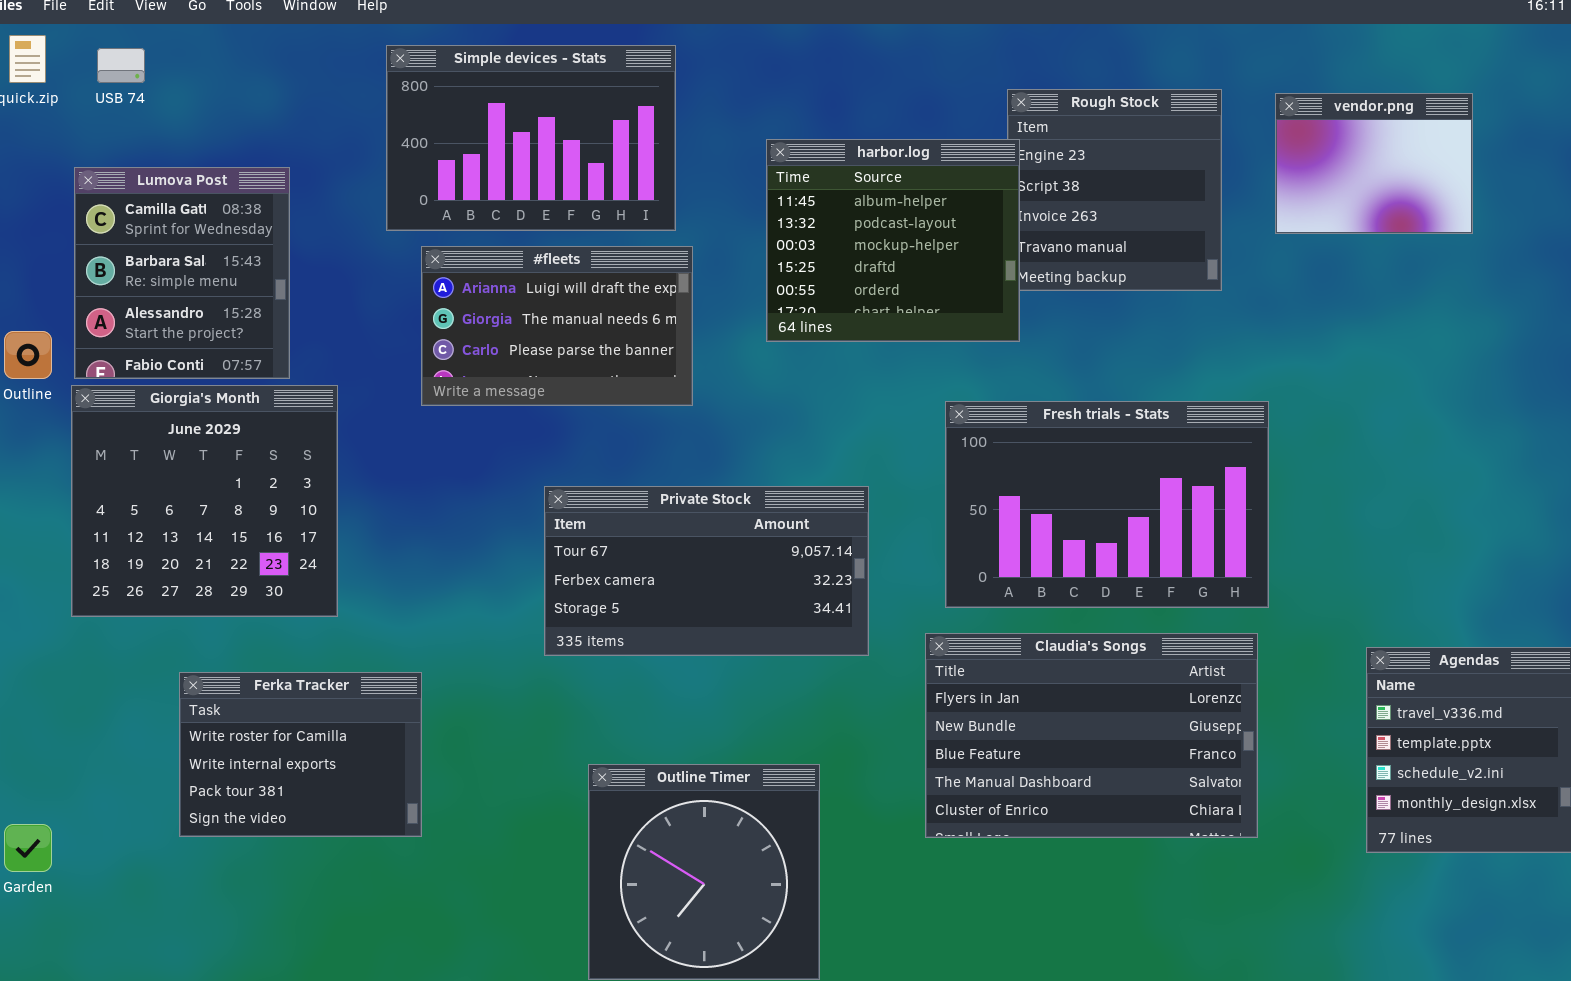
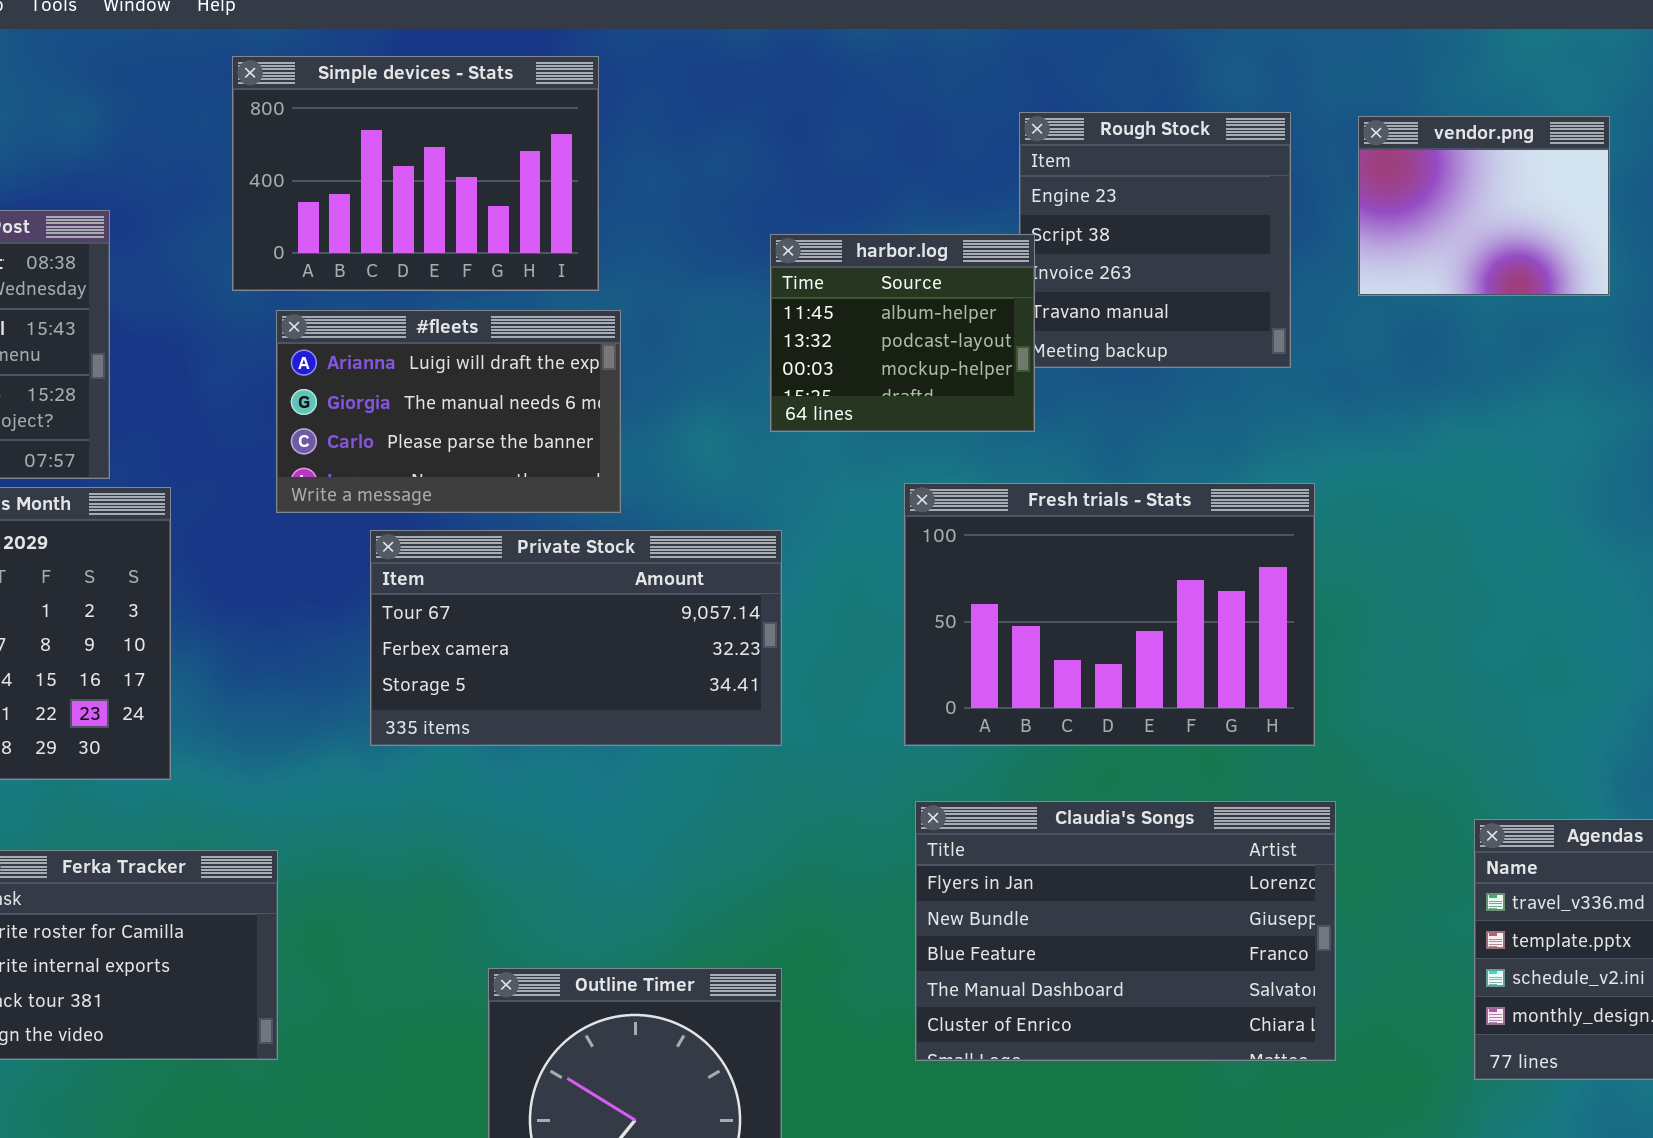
harbor.log: [766,139,1020,342] -> [770,234,1035,432], resized
Fresh trials - Stats: [945,401,1269,608] -> [904,483,1315,746], moved
Private Stock: [544,486,869,656] -> [370,530,782,746], moved

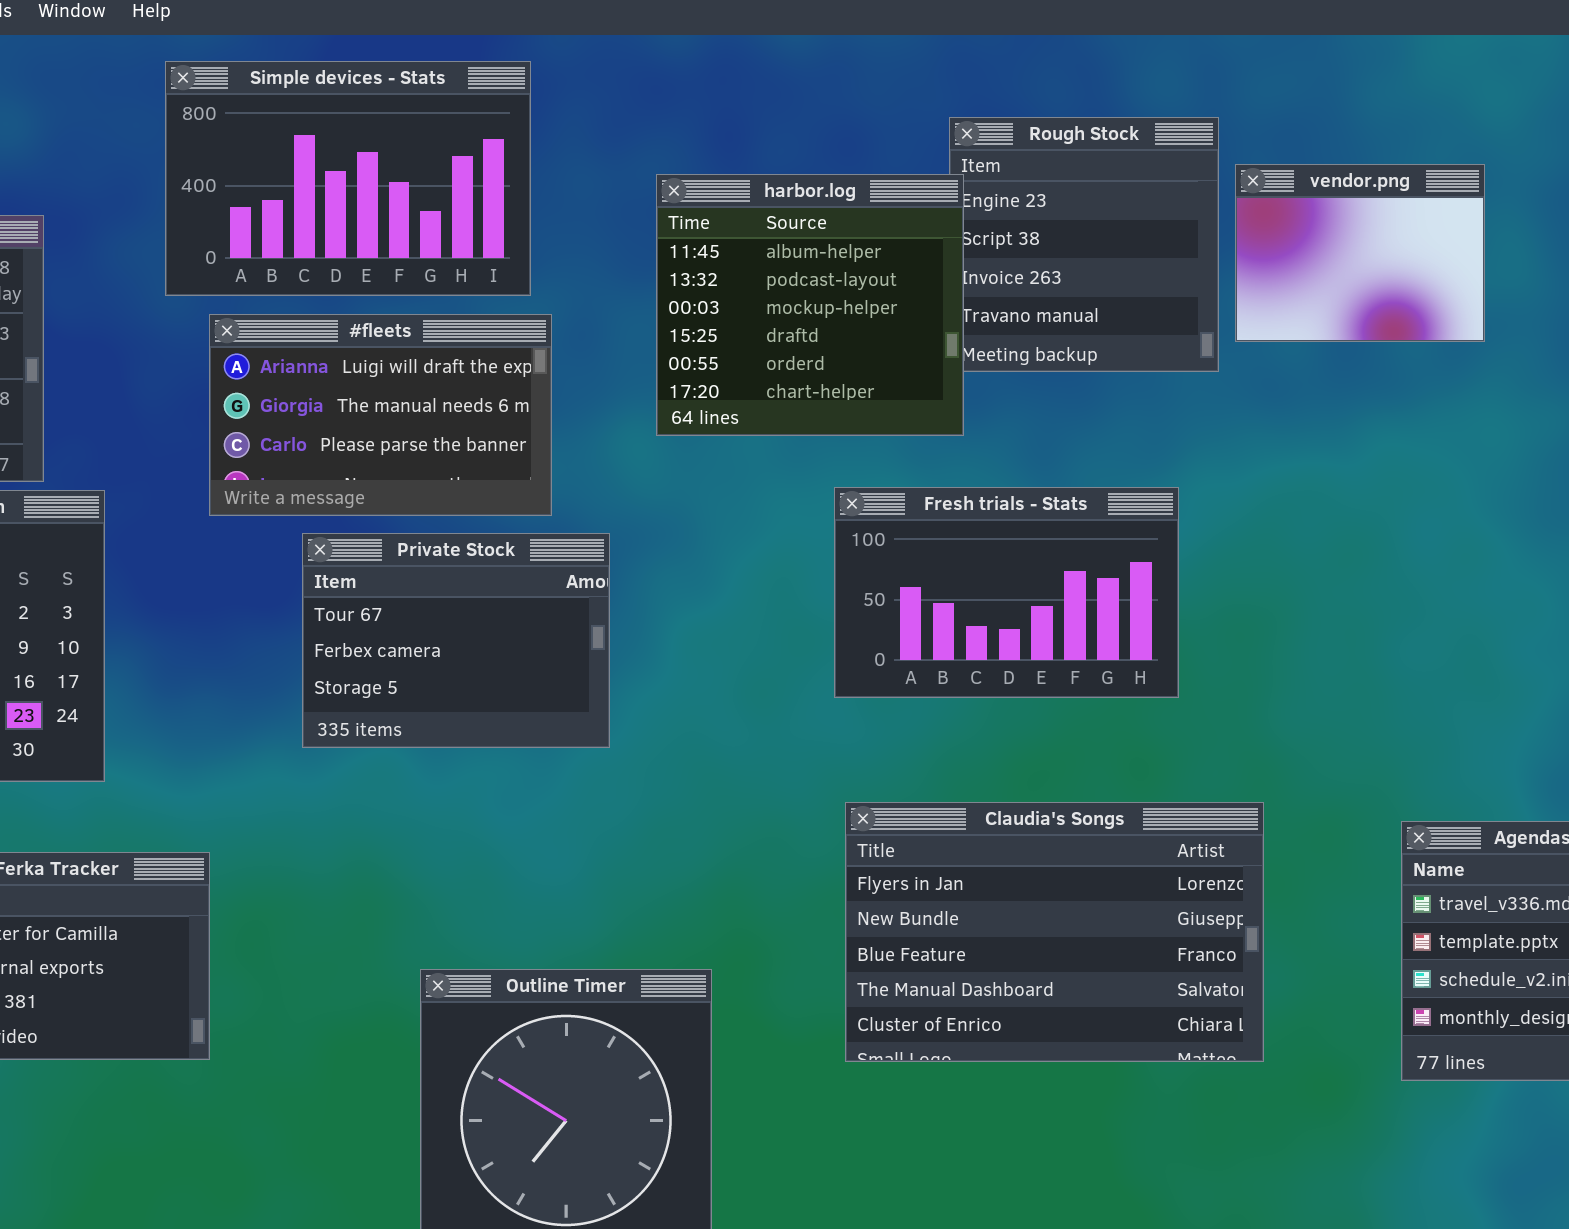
vendor.png: [1358,116,1610,296] -> [1235,164,1485,342], moved
harbor.log: [770,234,1035,432] -> [656,174,964,436], resized
Fresh trials - Stats: [904,483,1315,746] -> [834,487,1179,698], resized
Private Stock: [370,530,782,746] -> [302,533,610,748], resized

